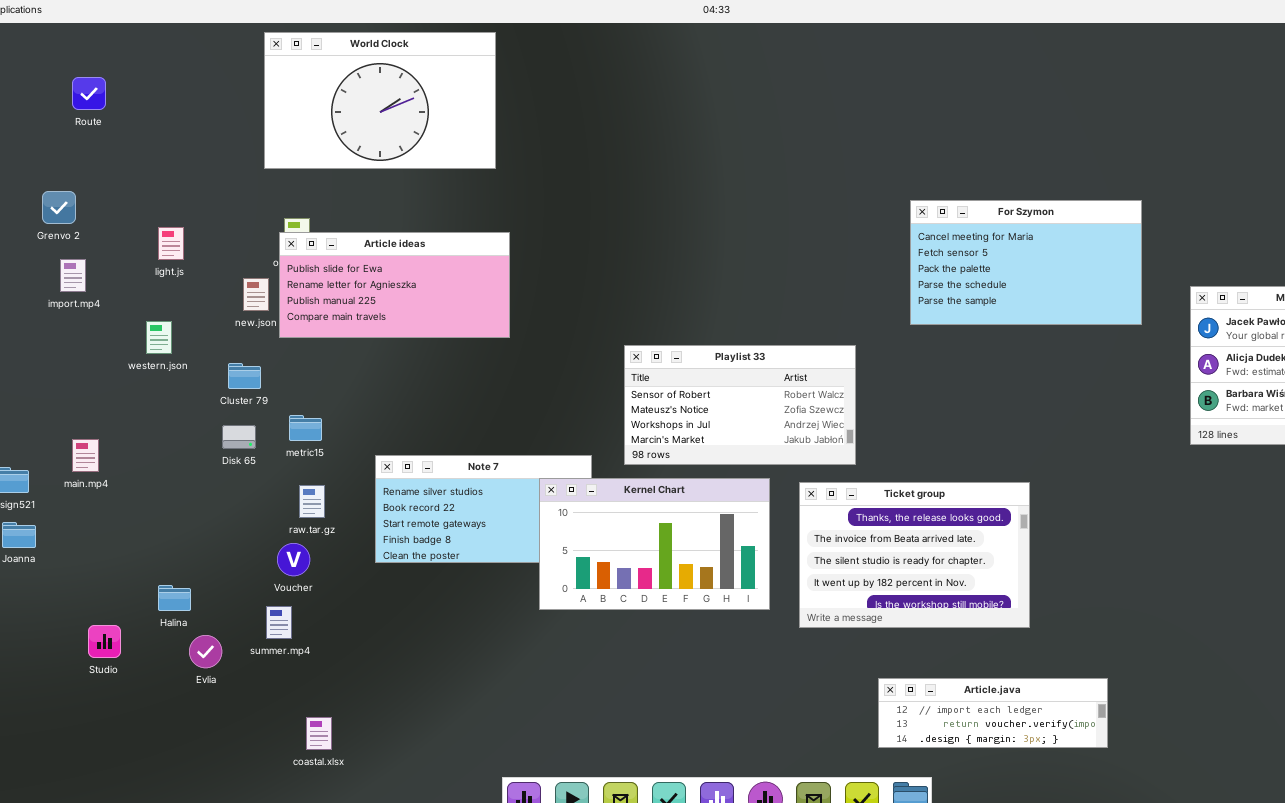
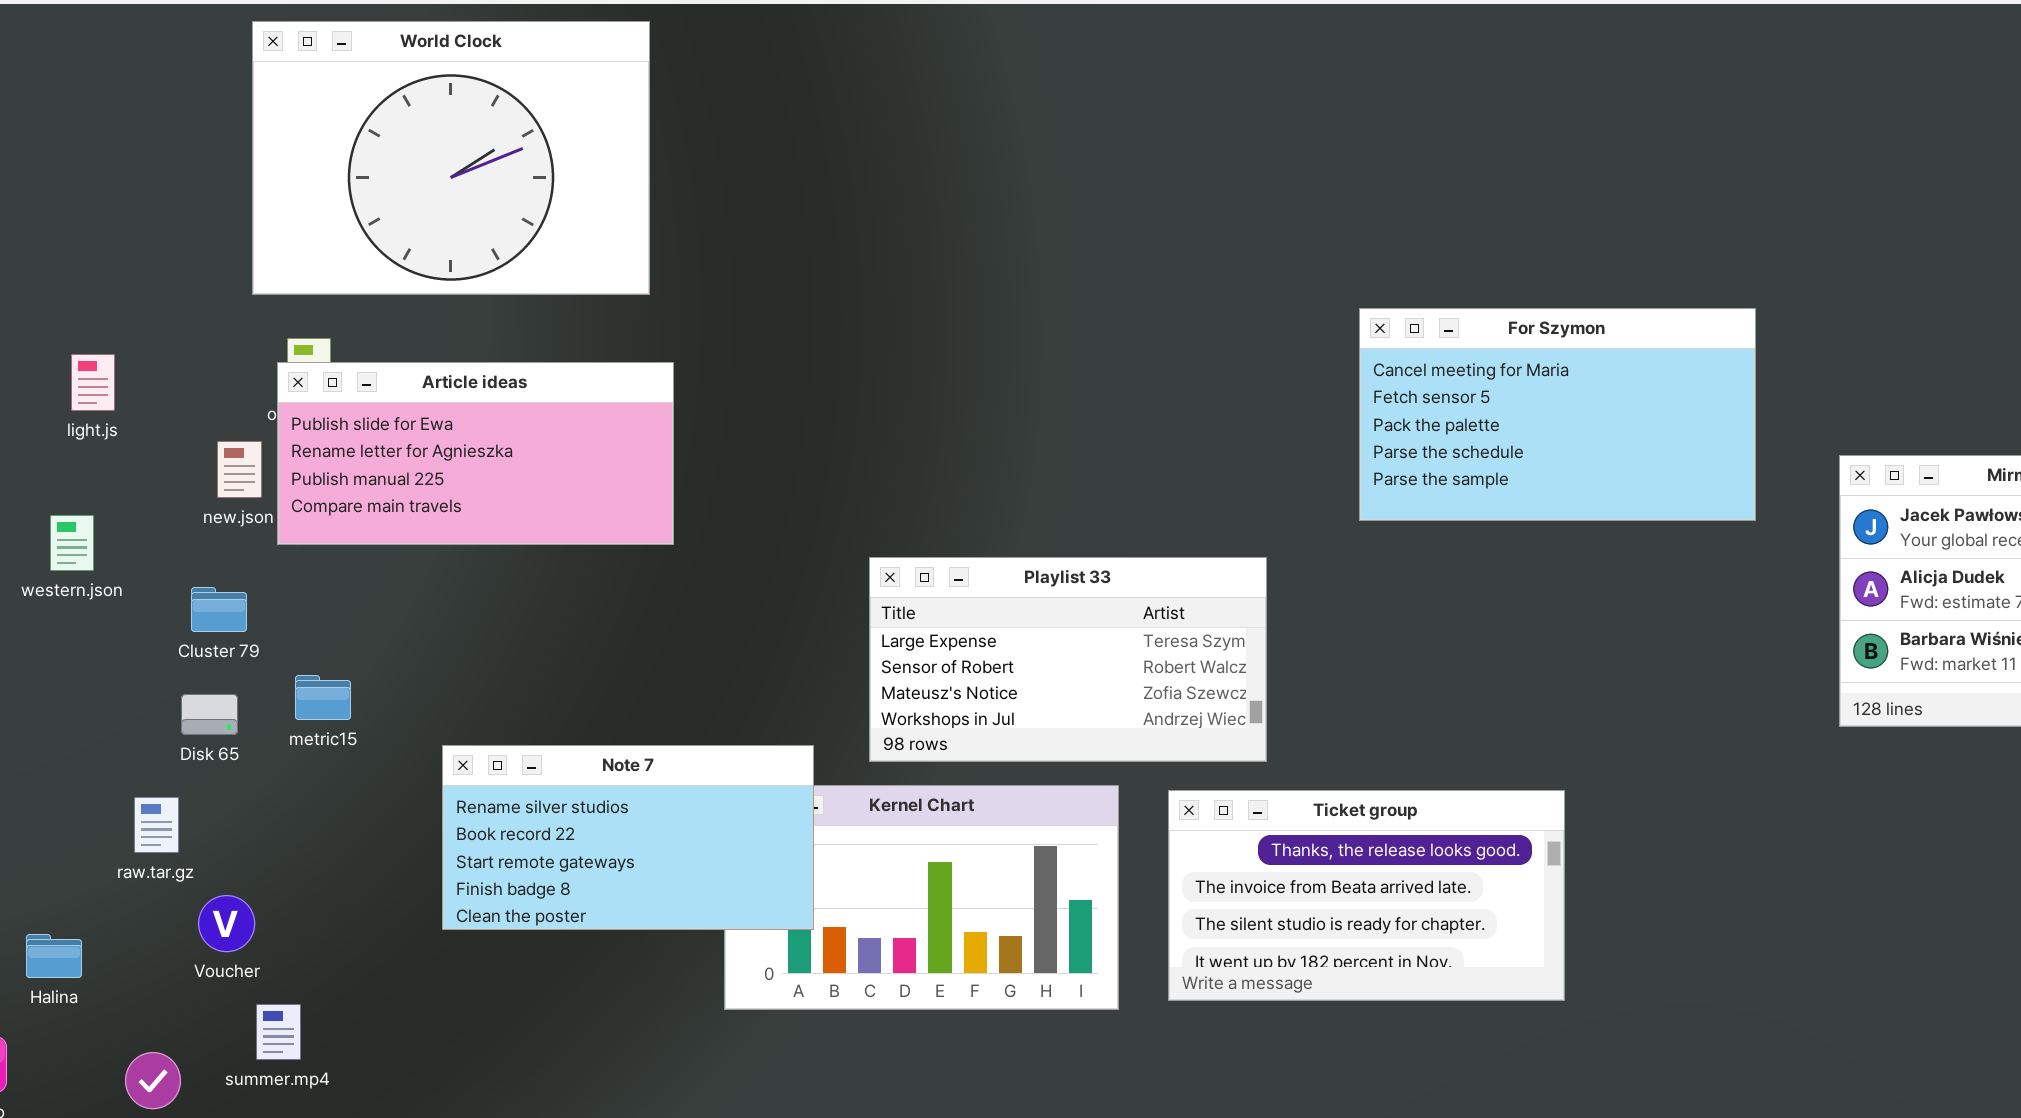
World Clock: [264,32,496,169] -> [252,21,650,295], resized
Playlist 33: [624,345,856,465] -> [869,557,1267,762], scrolled up 1 row
Note 7: [375,455,592,563] -> [442,745,814,930], raised
Ticket group: [799,482,1030,628] -> [1168,790,1565,1001], resized
raw.tar.gz: [299,485,325,518] -> [134,797,179,853], moved
Voucher: [277,543,310,576] -> [198,895,255,952], moved
Halina: [158,585,191,611] -> [26,934,82,978], moved

